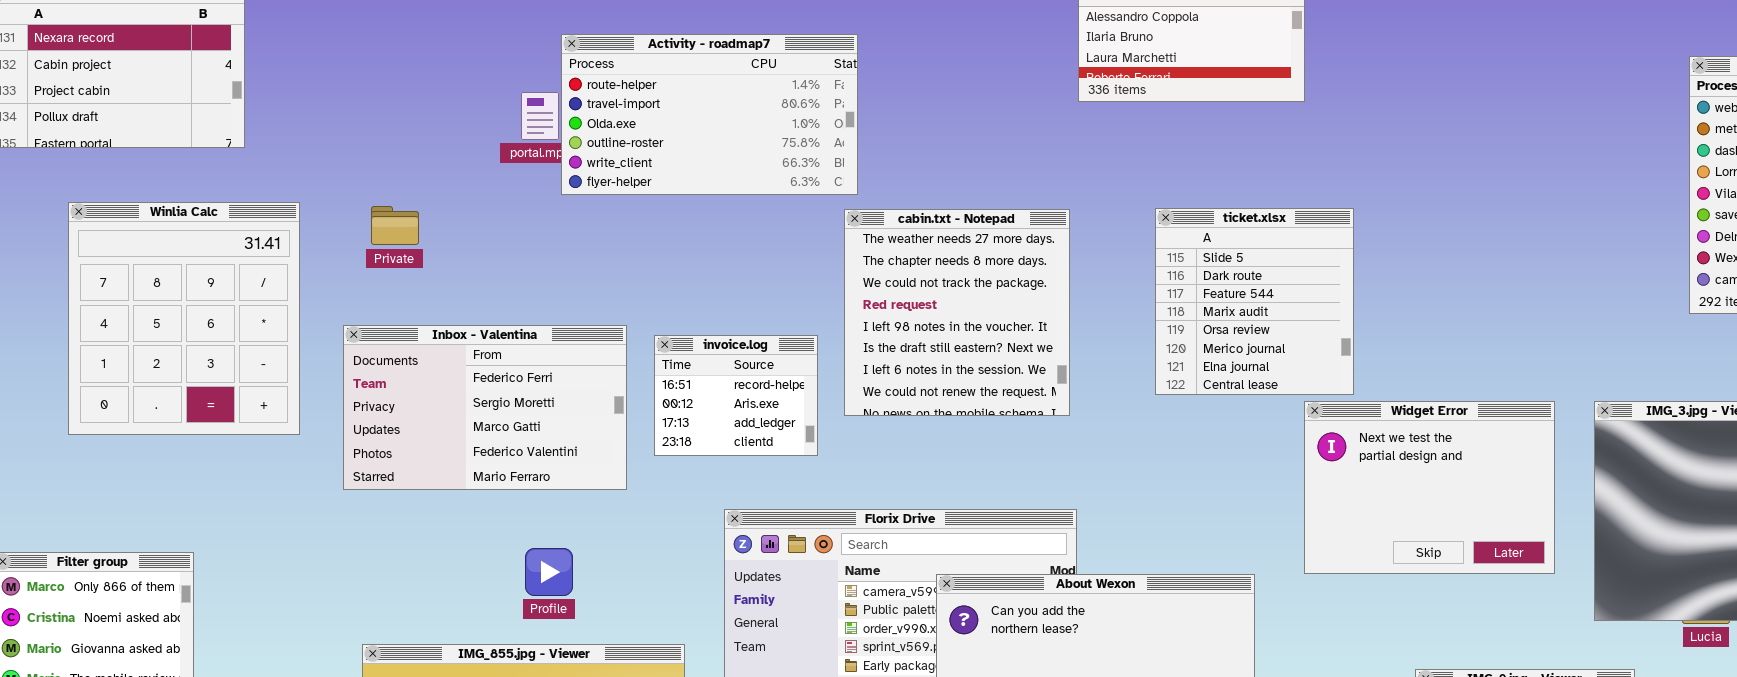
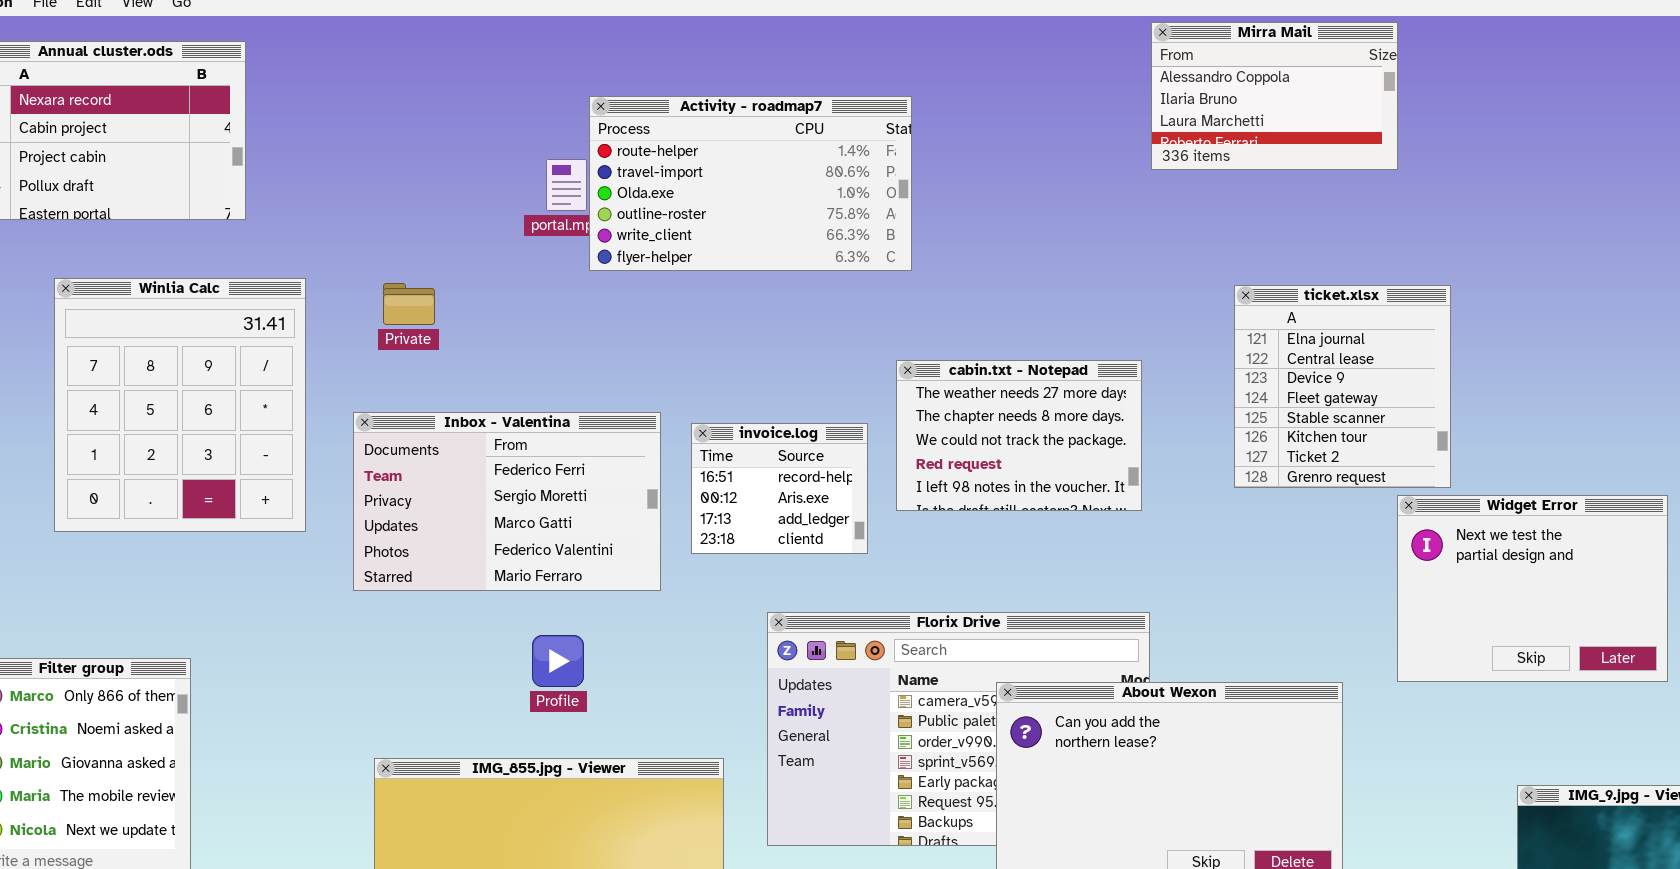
ticket.xlsx: [1155,208,1354,395] -> [1234,285,1451,488], scrolled down 6 rows
cabin.txt - Notepad: [844,209,1070,416] -> [896,360,1142,511], resized
Profile: [525,548,573,596] -> [532,635,584,687], moved

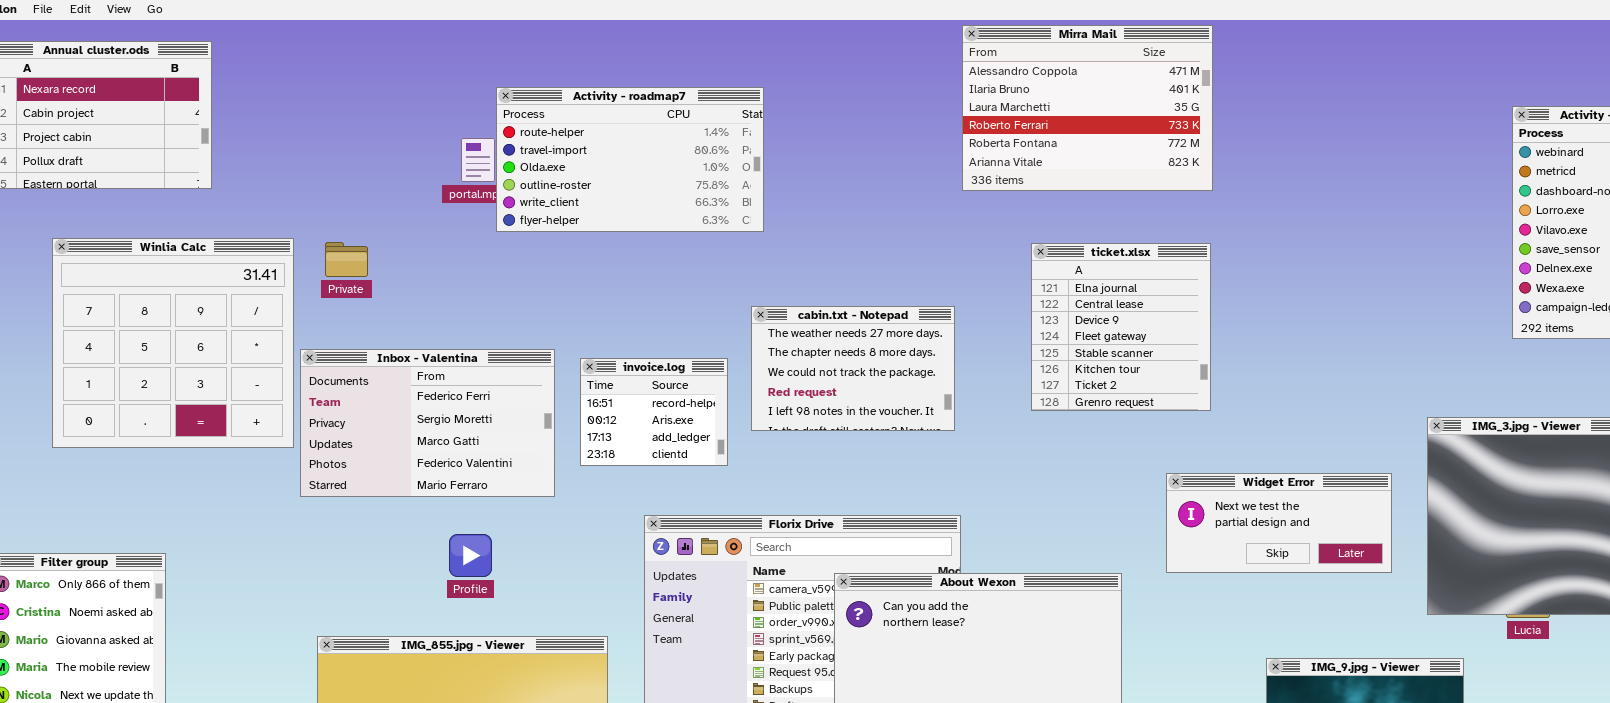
Mirra Mail: [1151,22,1398,170] -> [962,25,1213,191], resized
Winlia Calc: [54,278,306,532] -> [52,238,294,448], resized
Widget Error: [1397,495,1668,682] -> [1166,473,1392,573], resized

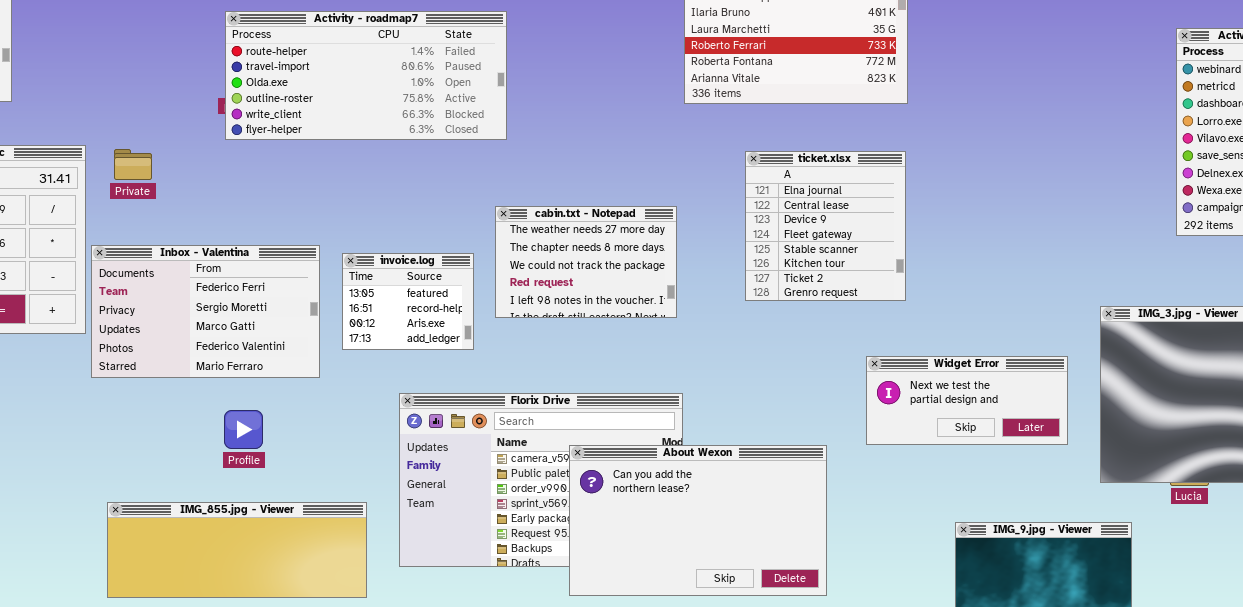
Activity - roadmap7: [496,87,764,232] -> [225,11,507,140], resized
invoice.log: [580,358,728,466] -> [342,253,474,350], scrolled up 1 row

